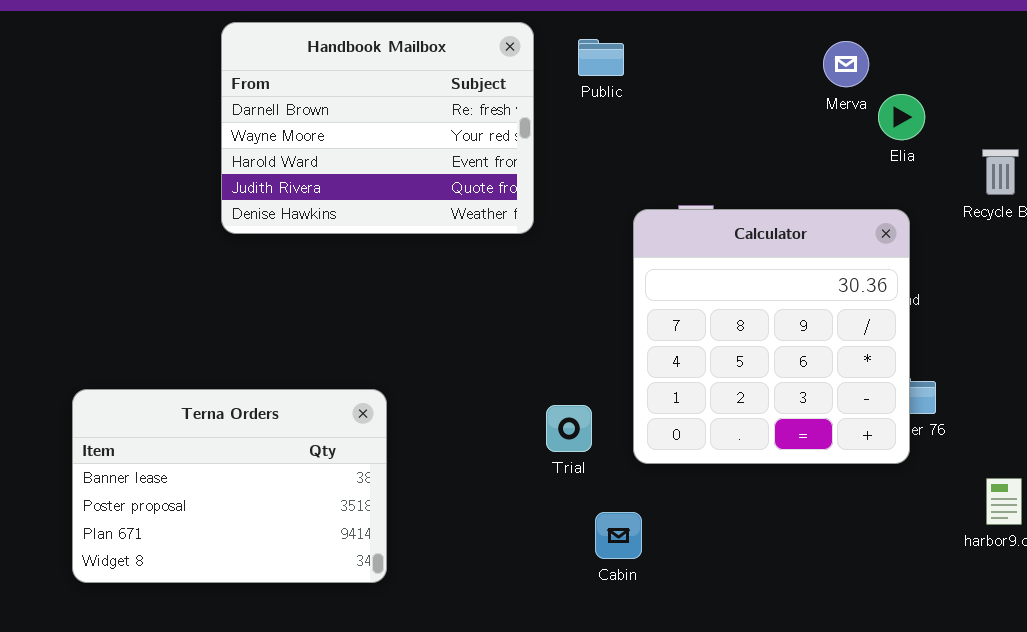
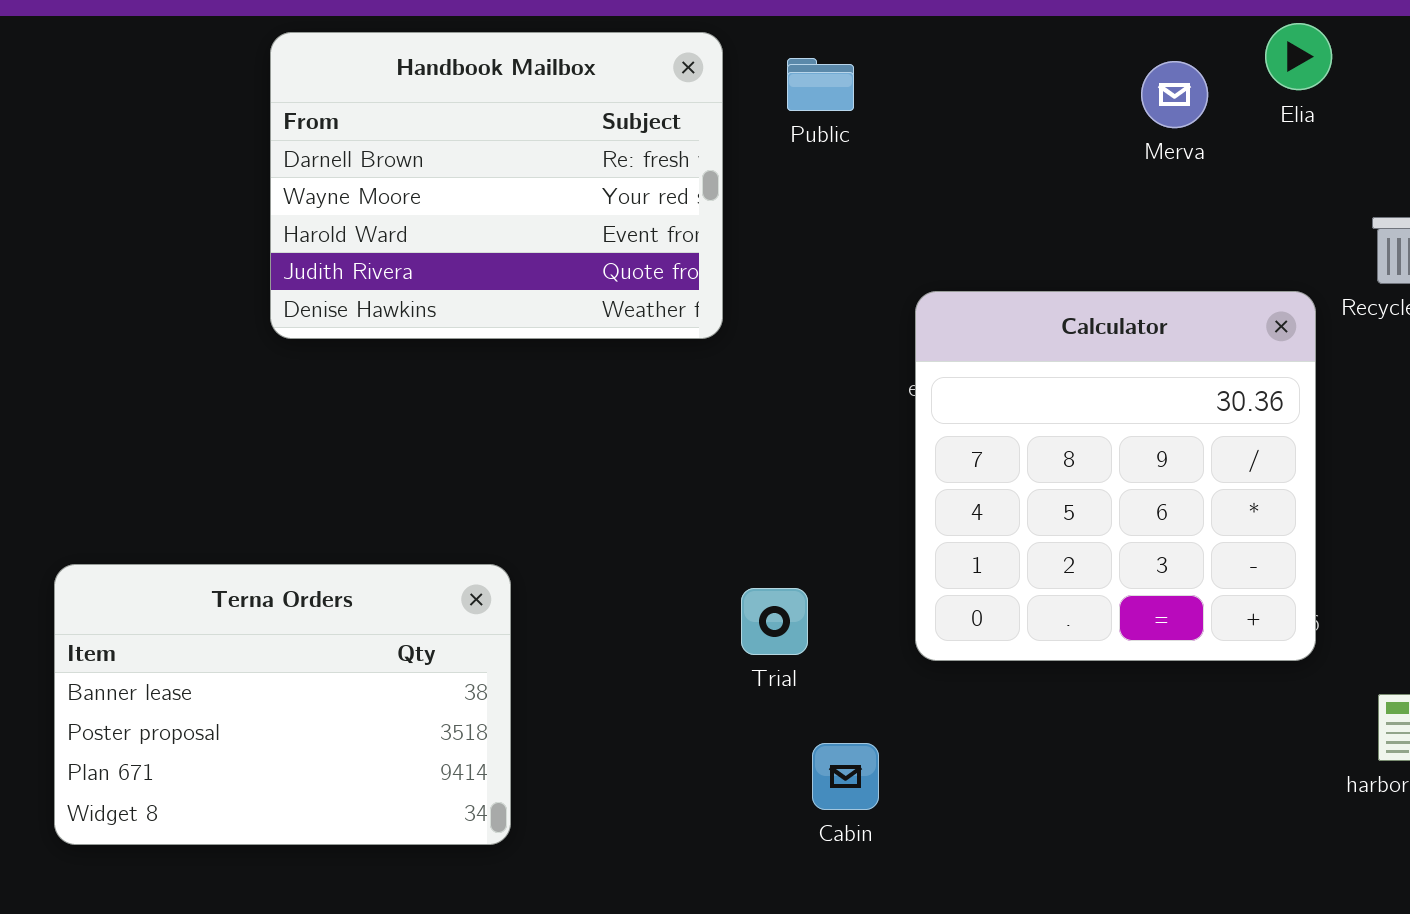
Elia: [878,94,925,140] -> [1265,23,1332,90], moved
Calculator: [633,209,910,464] -> [915,291,1316,661], moved

